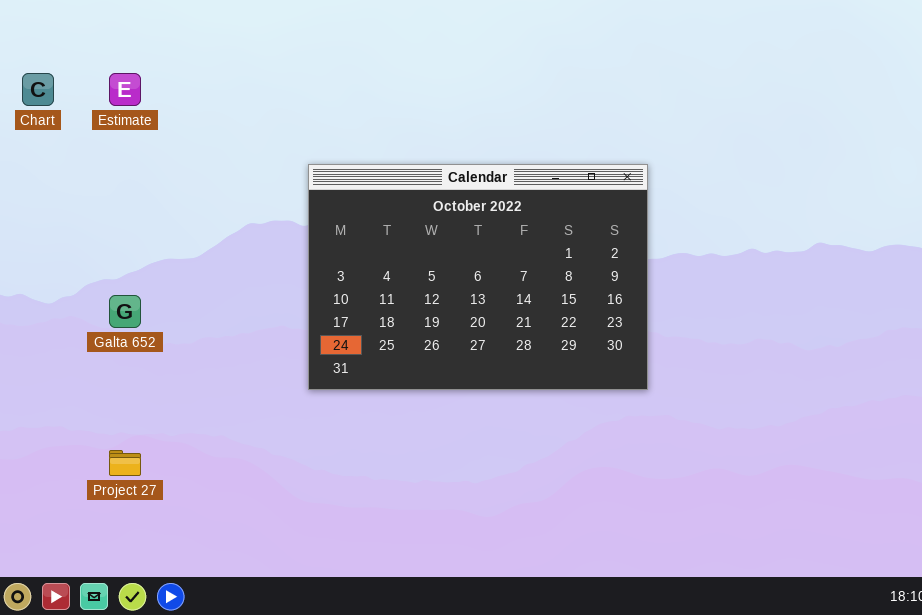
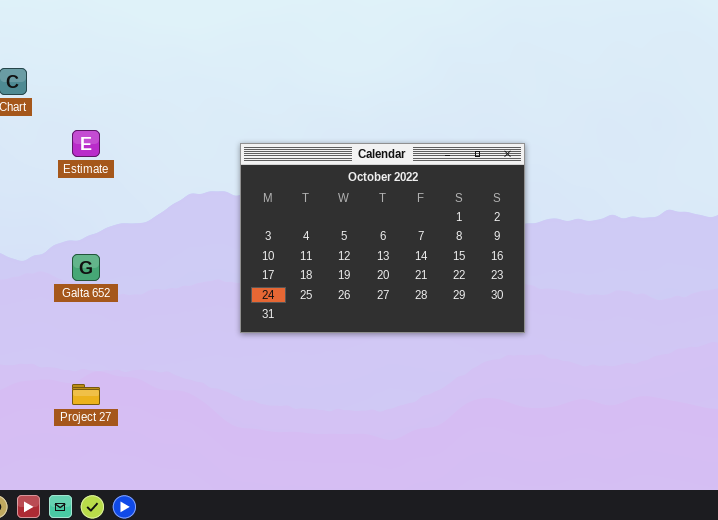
Estimate: [109,73,141,106] -> [72,130,100,157], moved

